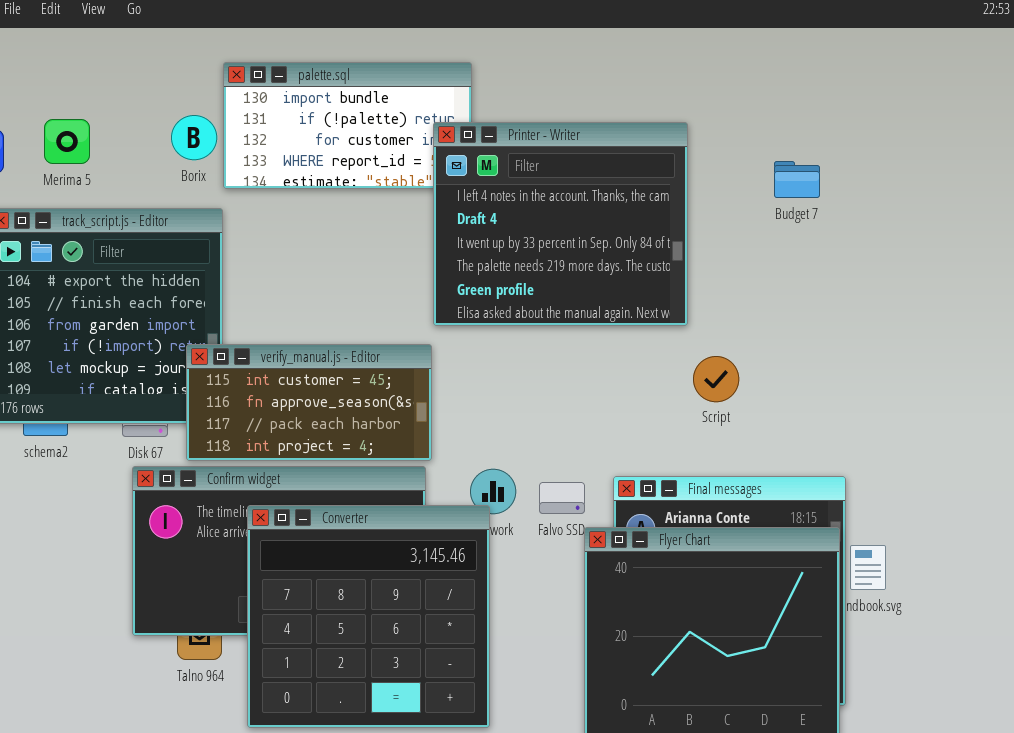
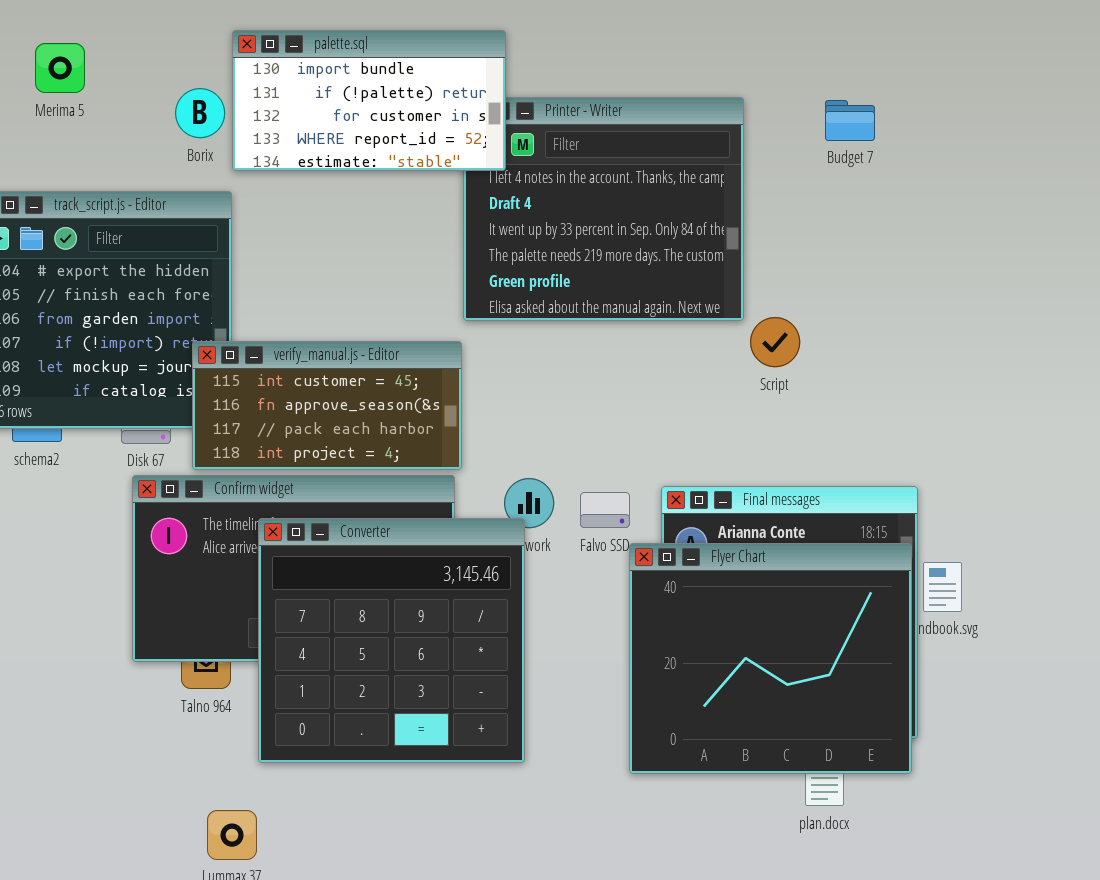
palette.sql: [223,62,472,189] -> [232,30,506,171], raised
Merima 5: [44,119,90,164] -> [35,43,85,93], moved
Budget 7: [774,161,820,198] -> [825,100,875,141], moved
Script: [693,356,739,402] -> [750,317,800,367], moved

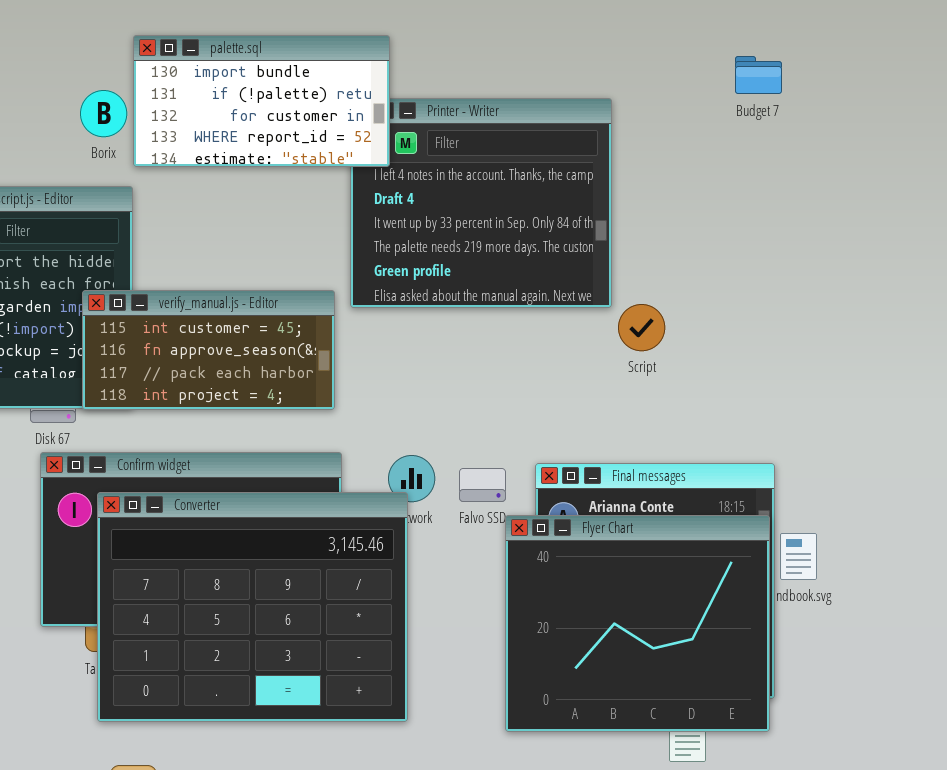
Budget 7: [825,100,875,141] -> [735,56,782,94], moved
verify_manual.js - Editor: [192,341,462,470] -> [82,290,335,410], moved
Converter: [258,518,525,763] -> [97,492,408,722], resized

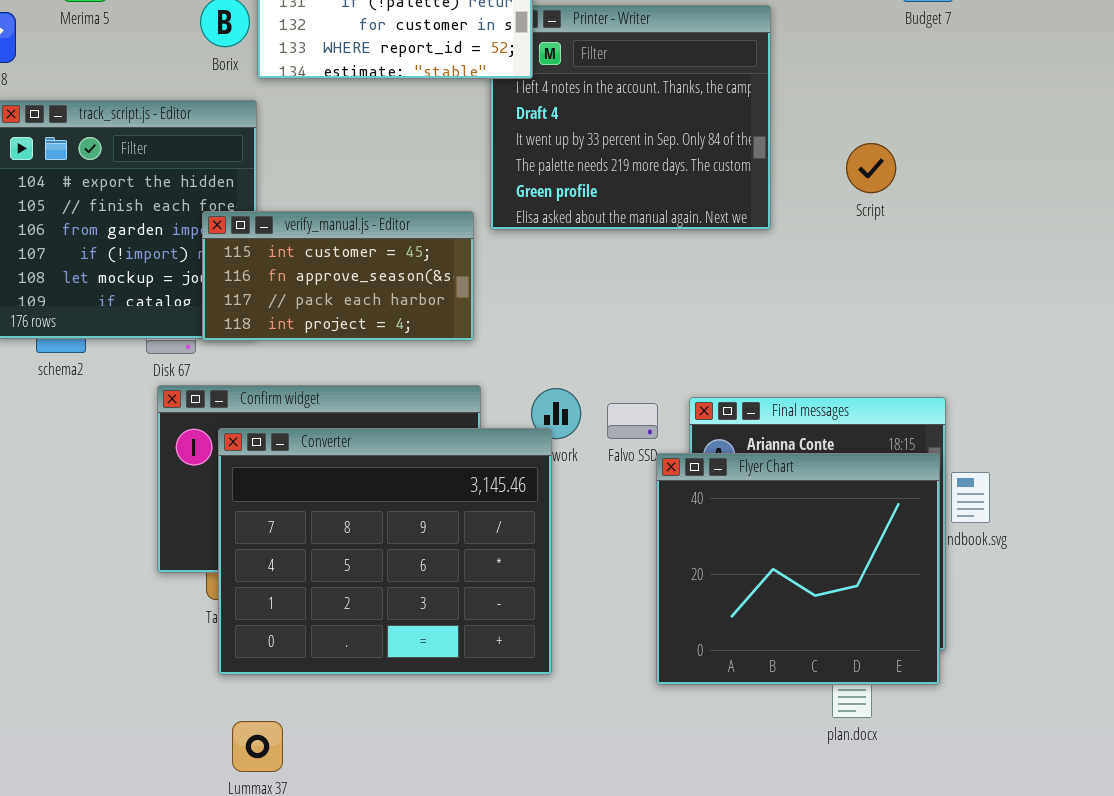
Script: [618,304,665,351] -> [846,143,896,193], moved

